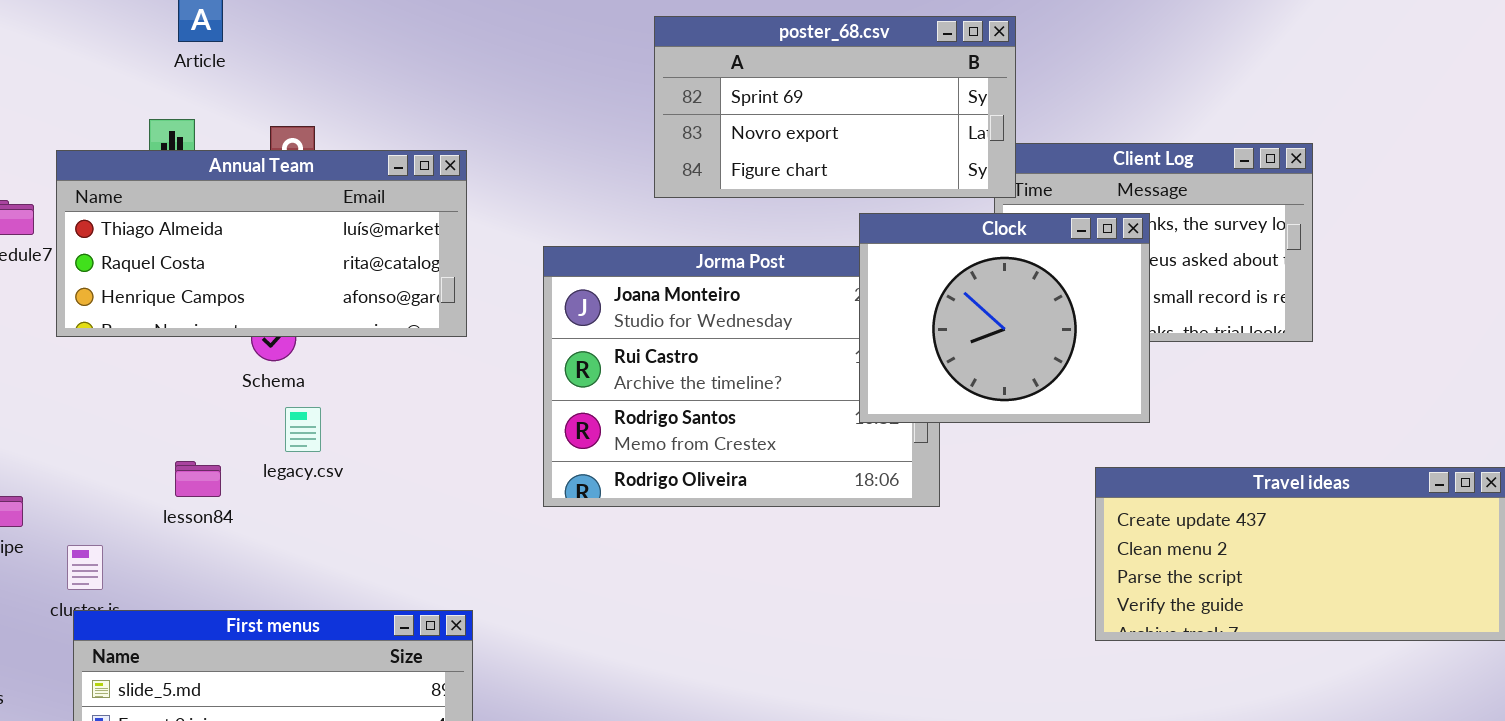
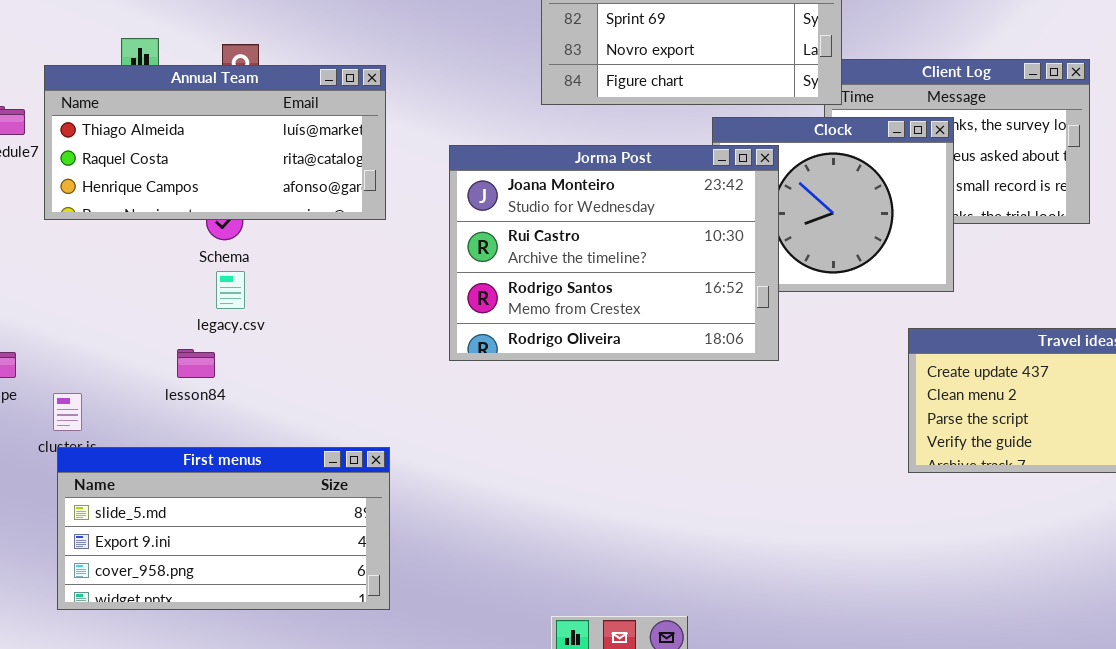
Jorma Post: [543,246,940,507] -> [449,145,779,361], raised
legacy.csv: [285,407,321,452] -> [216,271,245,309], moved
lesson84: [175,461,221,497] -> [177,349,215,378], moved

